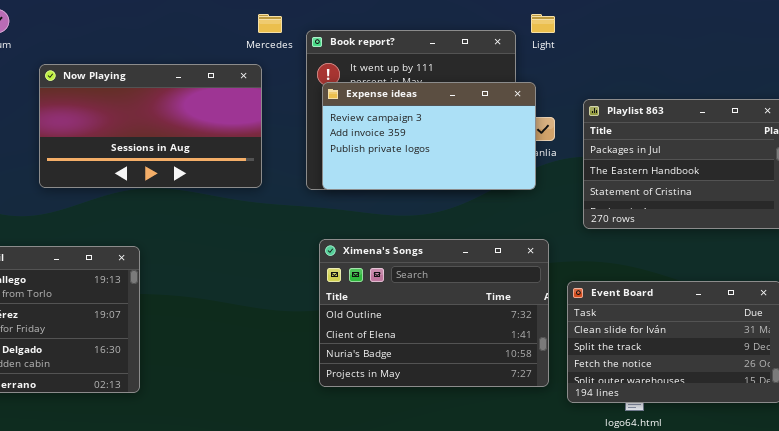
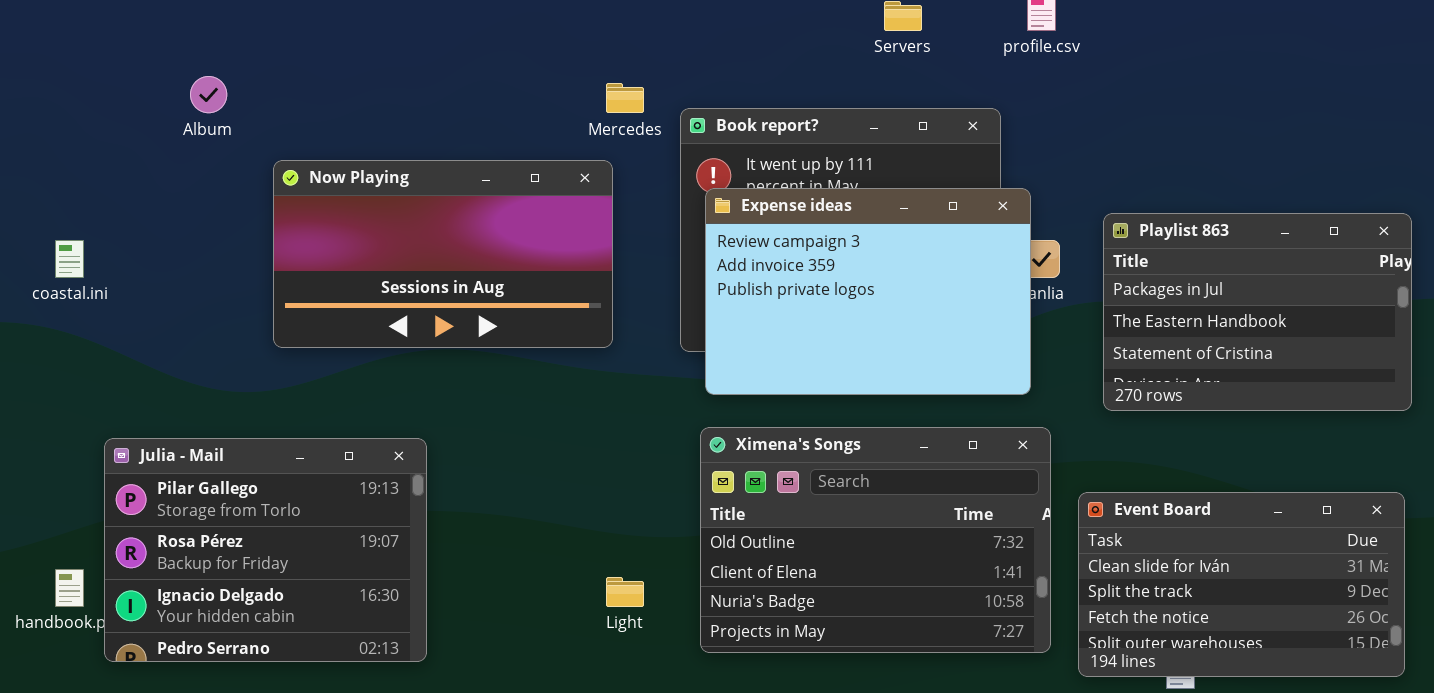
Light: [531,14,555,33] -> [606,577,644,607], moved
Expense ideas: [322,82,536,190] -> [705,188,1031,395], resized

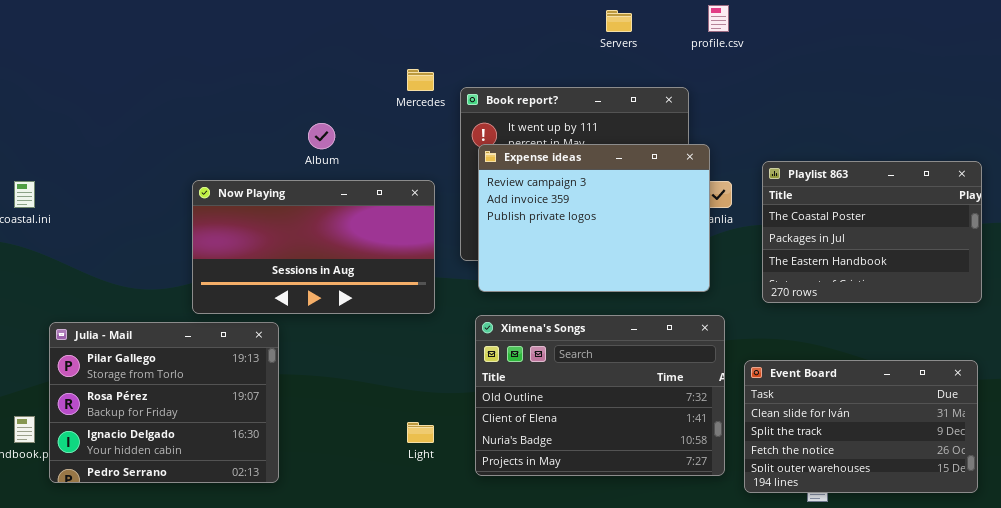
Album: [190,76,227,113] -> [308,123,335,149], moved
Now Playing: [273,160,613,348] -> [192,180,435,314], moved
Playlist 863: [1103,213,1412,411] -> [762,161,982,303], scrolled up 1 row

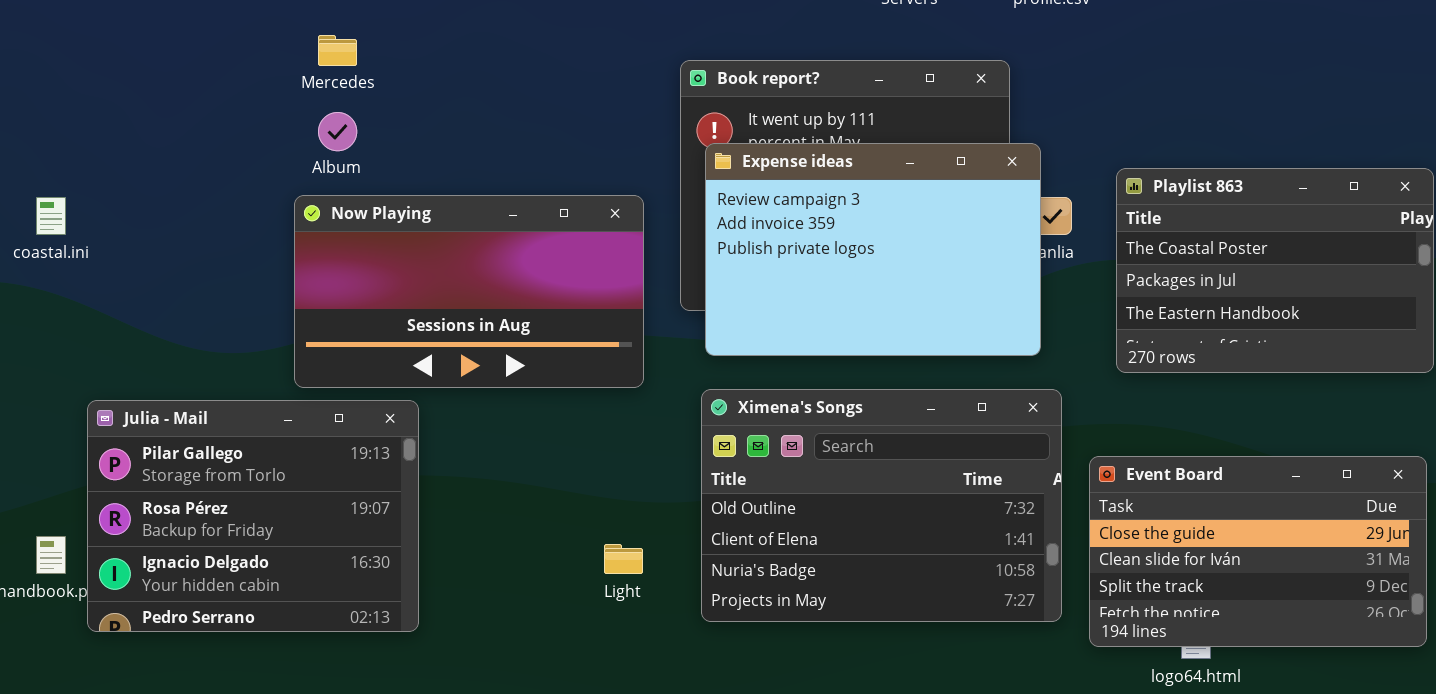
Mercedes: [407,69,434,91] -> [318,35,357,66], moved
Album: [308,123,335,149] -> [318,112,357,151], moved
Event Board: [744,360,978,493] -> [1089,456,1427,647], scrolled up 1 row

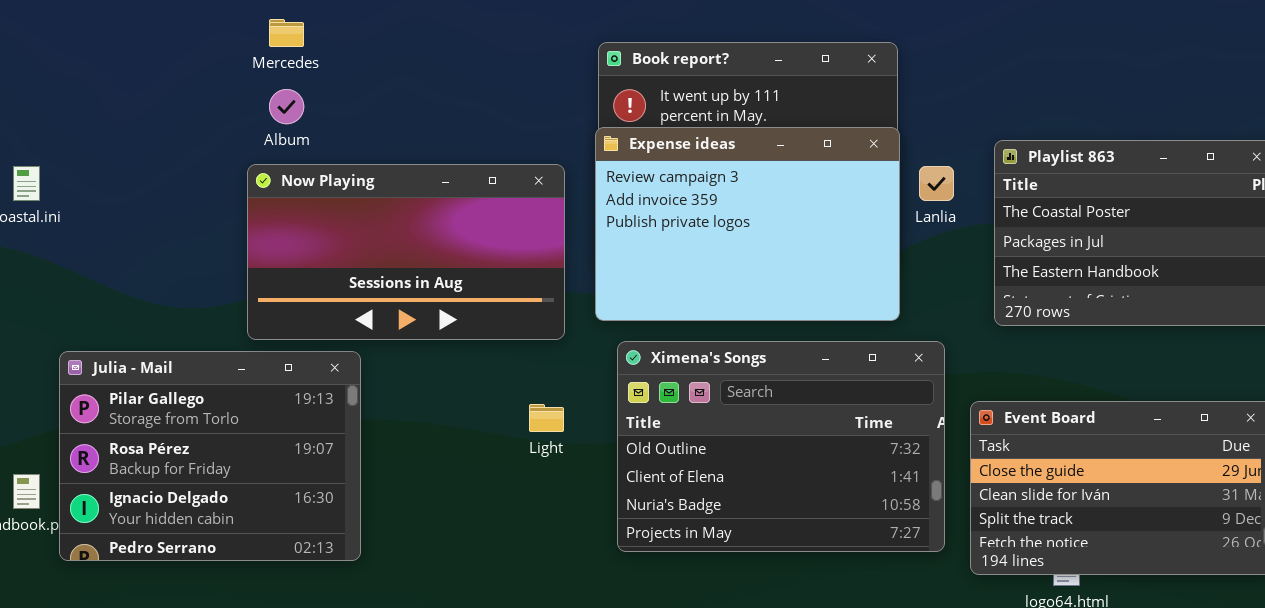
Expense ideas: [705,143,1041,356] -> [595,127,900,321], moved
Light: [604,544,643,574] -> [529,404,564,432], moved

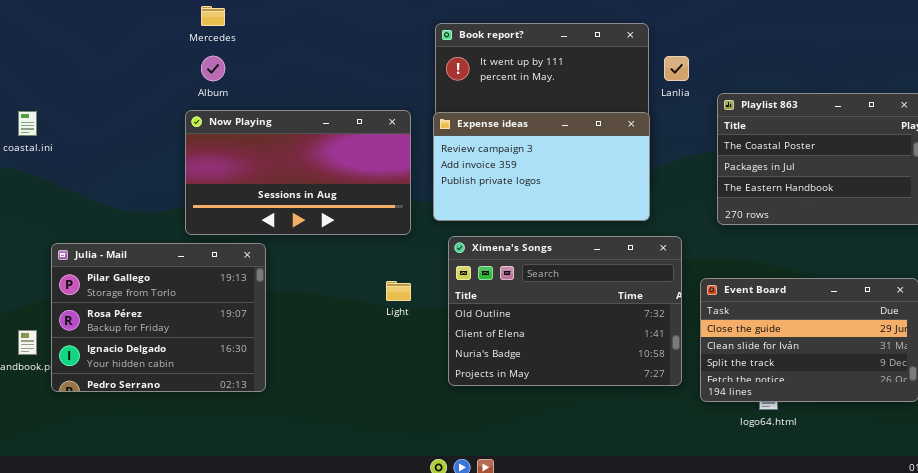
Expense ideas: [595,127,900,321] -> [433,112,650,221], resized
Lanlia: [919,166,954,201] -> [664,56,689,81], moved

